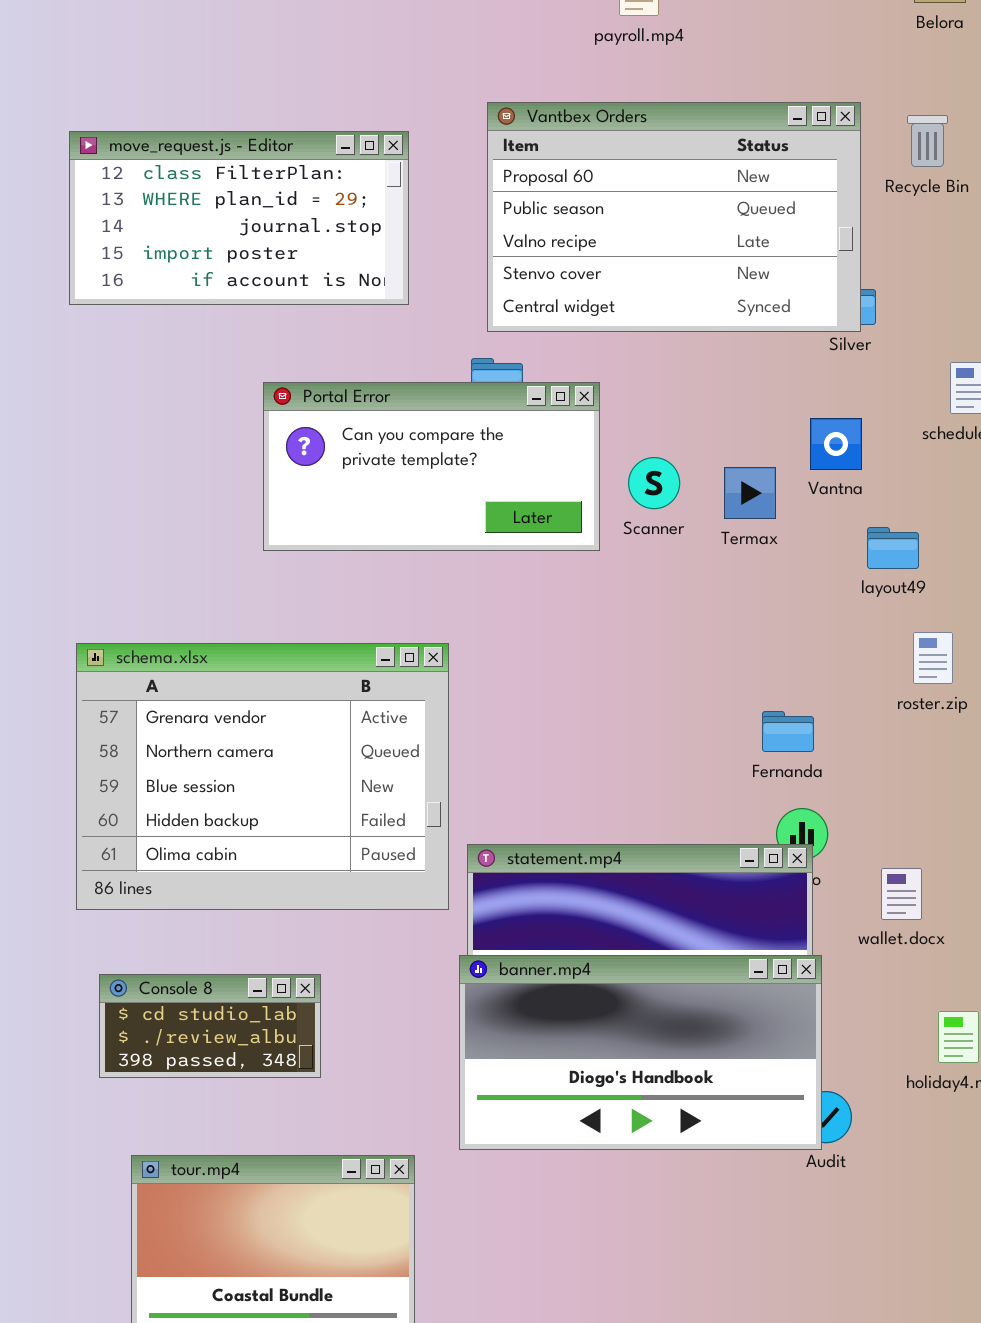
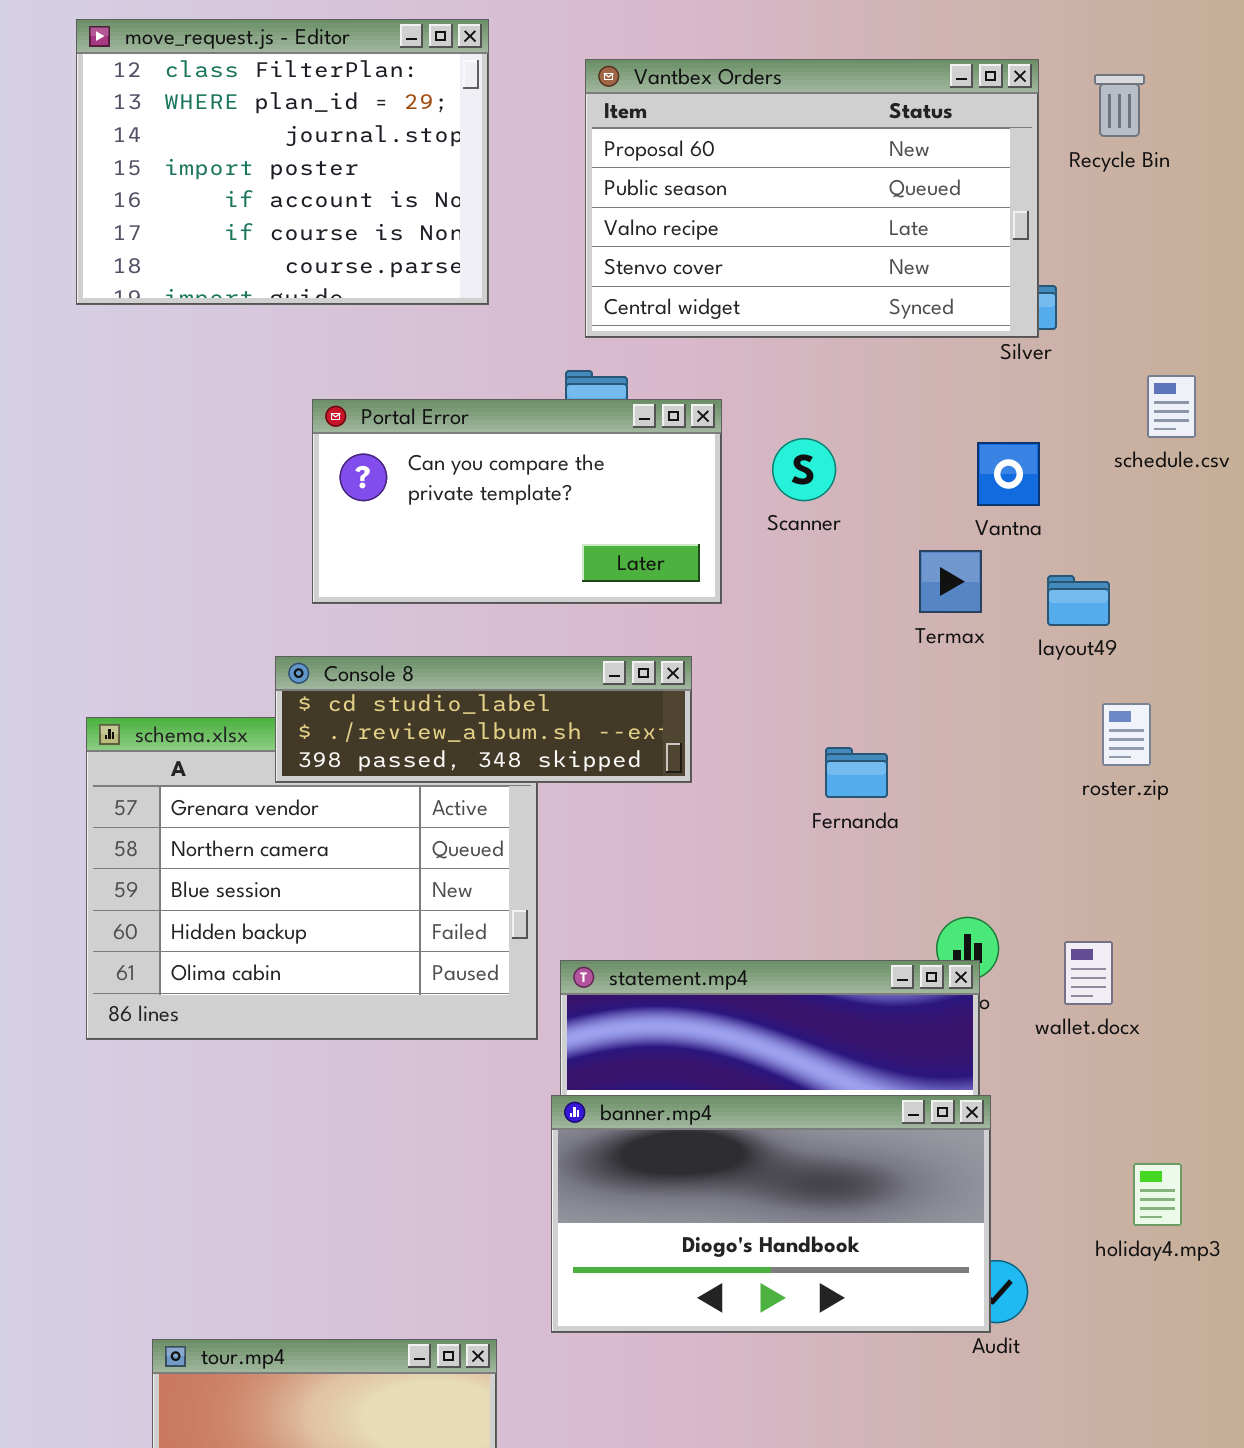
move_request.js - Editor: [69,131,409,305] -> [76,19,489,305], resized
Scanner: [628,457,680,509] -> [772,438,836,501], moved
Termax: [724,467,776,519] -> [919,550,982,613], moved
Fernanda: [762,711,814,752] -> [825,747,888,798], moved
wallet.docx: [881,868,922,920] -> [1064,941,1113,1005], moved
Console 8: [99,974,321,1078] -> [275,656,692,783], moved, resized

